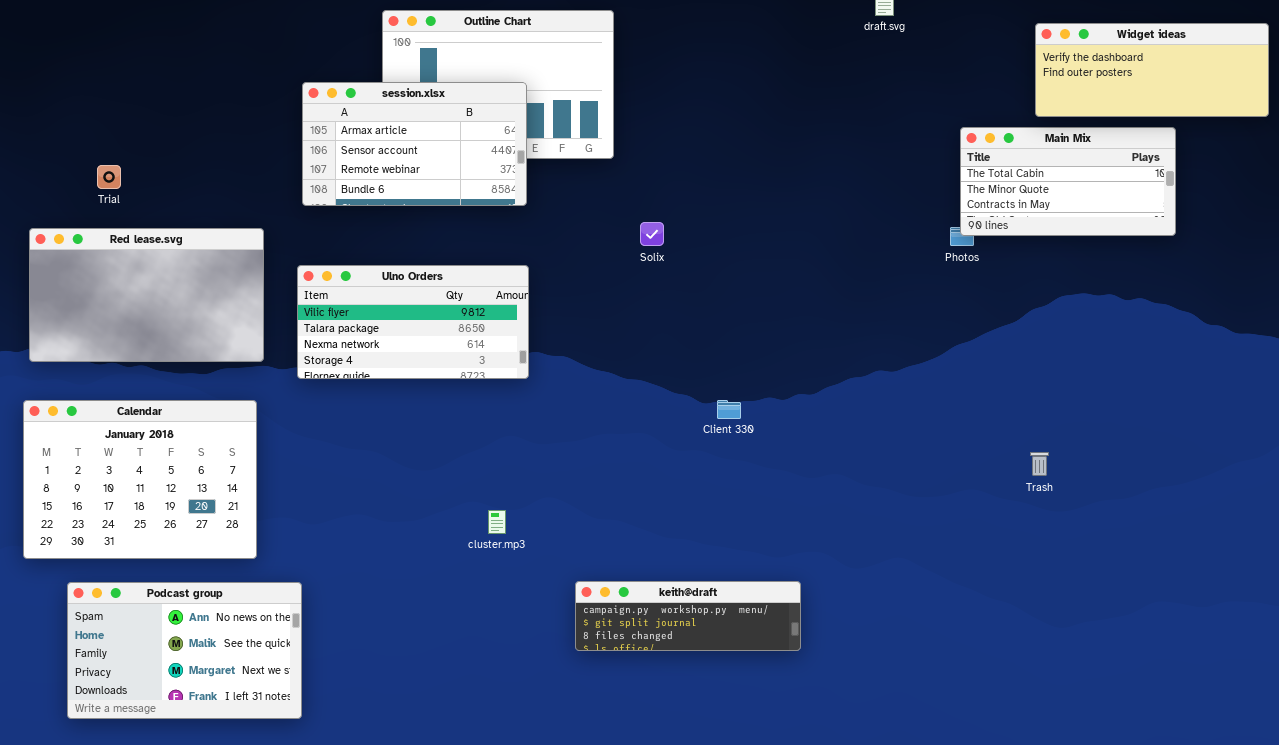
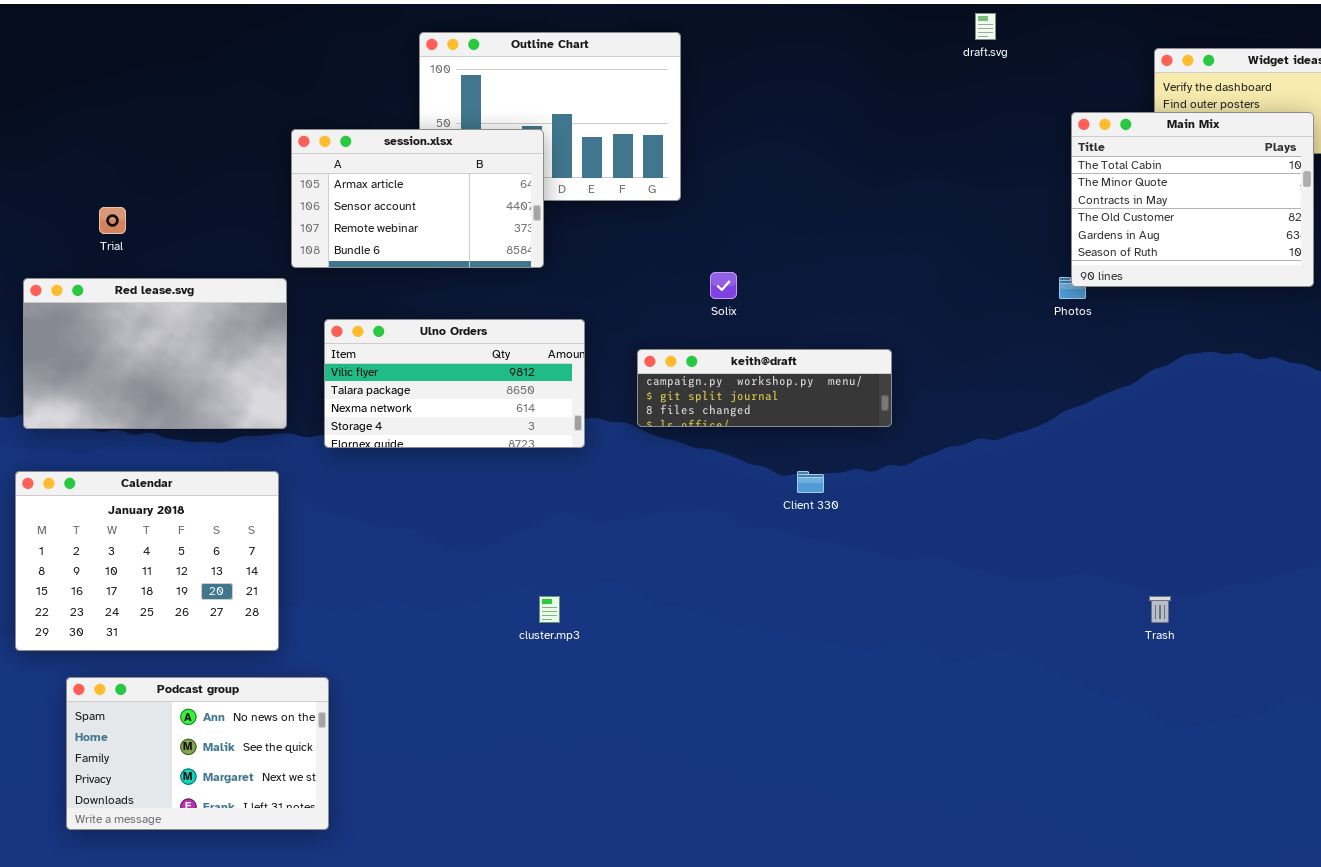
session.xlsx: [302,82,527,206] -> [291,129,544,268], moved
Main Mix: [960,127,1176,236] -> [1071,112,1314,287], resized
Trash: [1030,452,1049,476] -> [1149,596,1171,623], moved
keith@draft: [575,581,801,651] -> [637,349,892,427], moved

